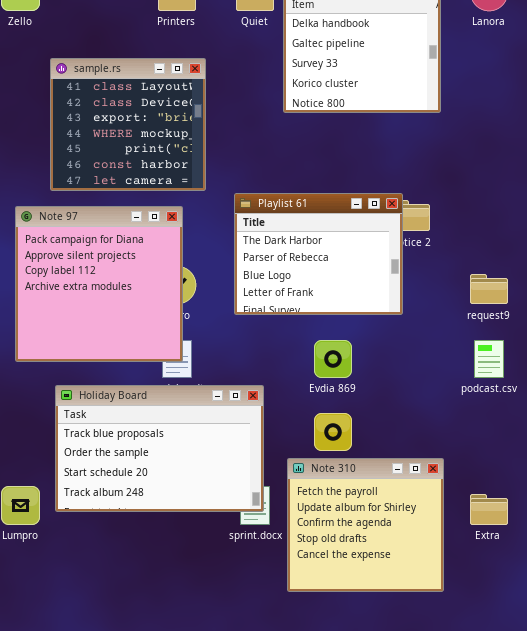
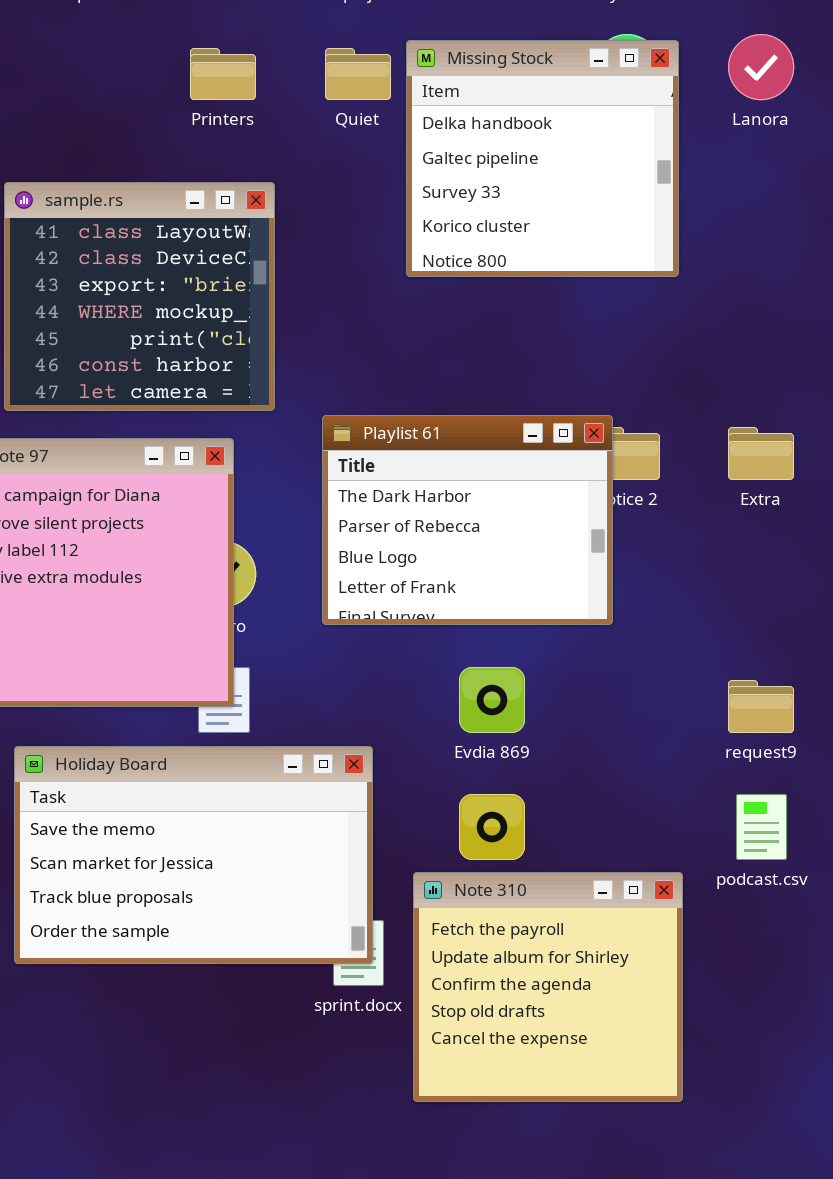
request9: [470,274,508,304] -> [728,680,794,733], moved
podcast.csv: [474,340,504,378] -> [736,794,787,860], moved
Holiday Board: [55,385,264,512] -> [14,746,373,964], scrolled up 2 rows
Extra: [470,494,508,525] -> [728,427,794,480], moved

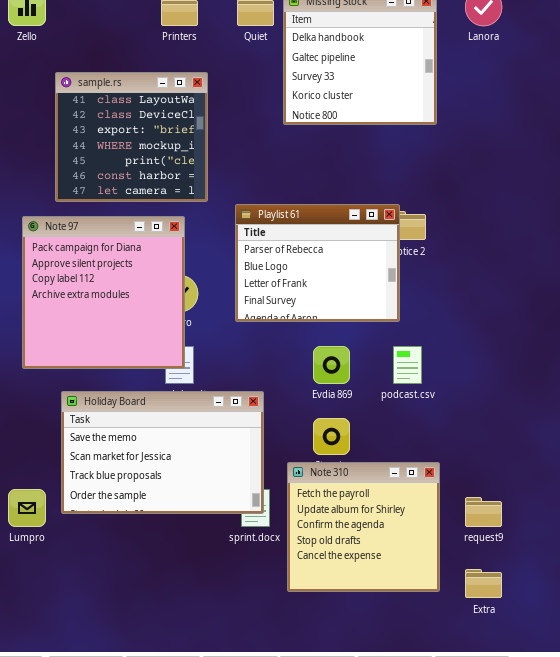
Playlist 61: [322,415,613,625] -> [235,204,400,322], scrolled down 1 row
Extra: [728,427,794,480] -> [465,569,502,598], moved
request9: [728,680,794,733] -> [465,497,502,527], moved
podcast.csv: [736,794,787,860] -> [393,346,422,384], moved

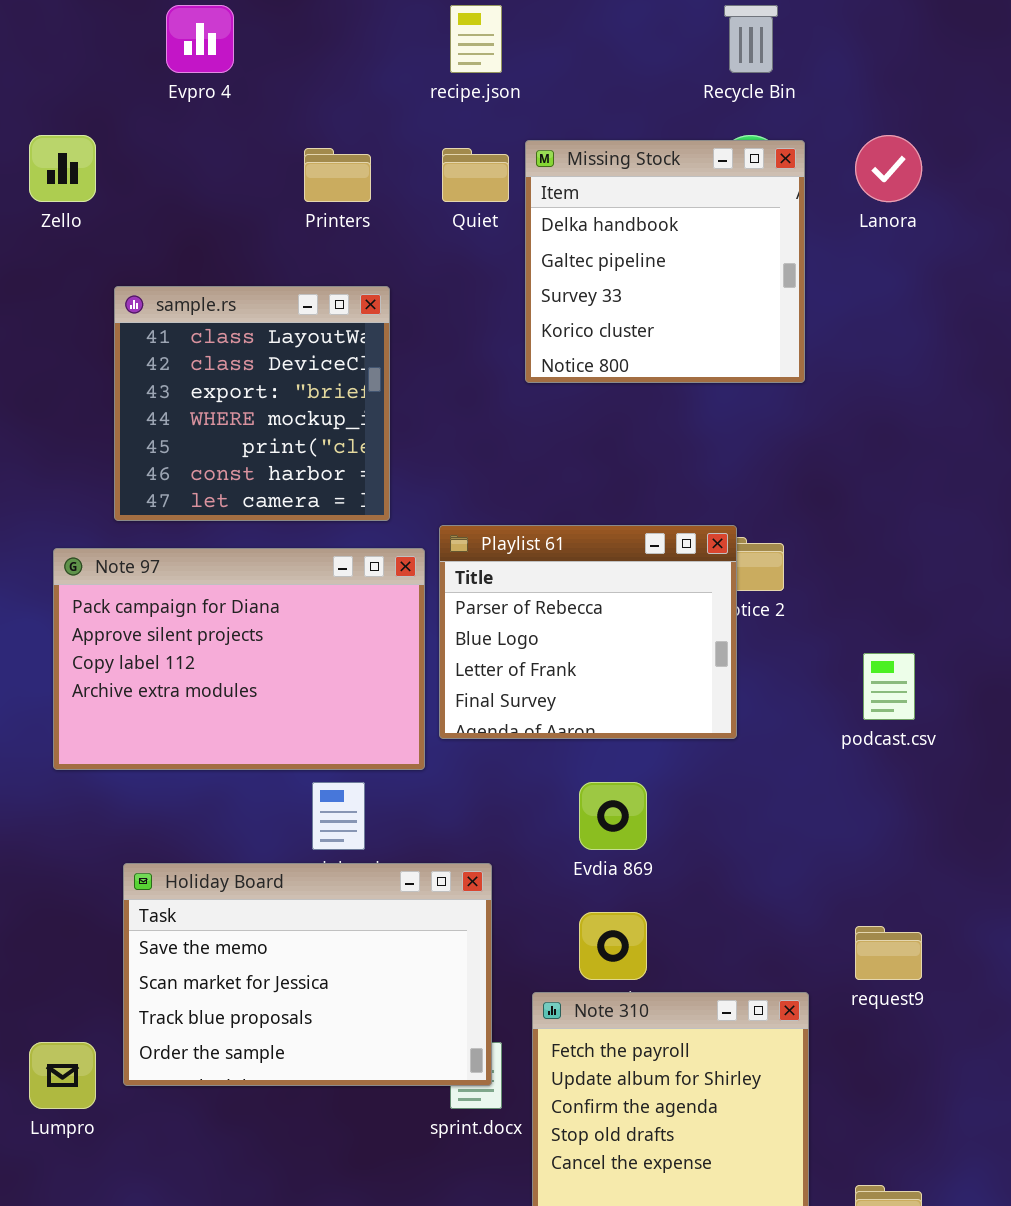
Note 97: [22,216,185,369] -> [53,548,425,770], resized
podcast.csv: [393,346,422,384] -> [863,653,915,720], moved
request9: [465,497,502,527] -> [855,926,922,980], moved

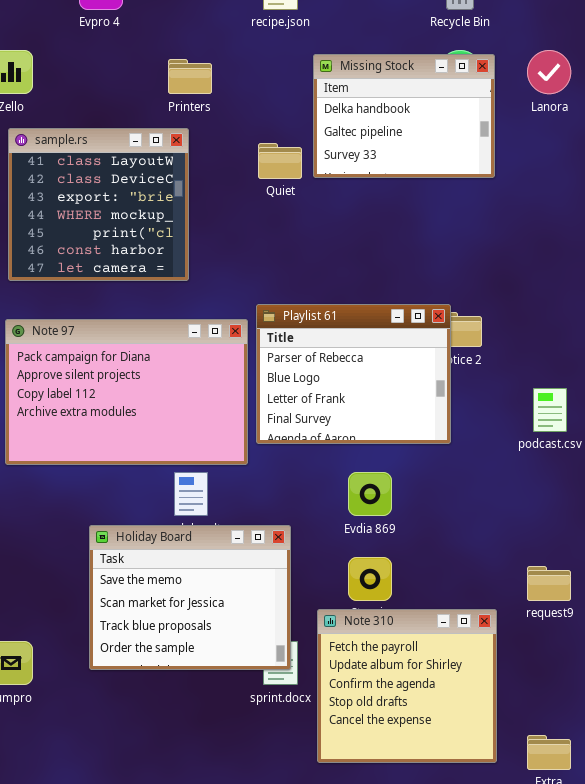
Missing Stock: [525,140,805,383] -> [313,54,495,178], resized
Quiet: [442,148,509,202] -> [258,143,302,179], moved
sample.rs: [114,286,390,521] -> [8,128,189,281], moved
Holiday Board: [123,863,492,1086] -> [89,525,291,670], resized

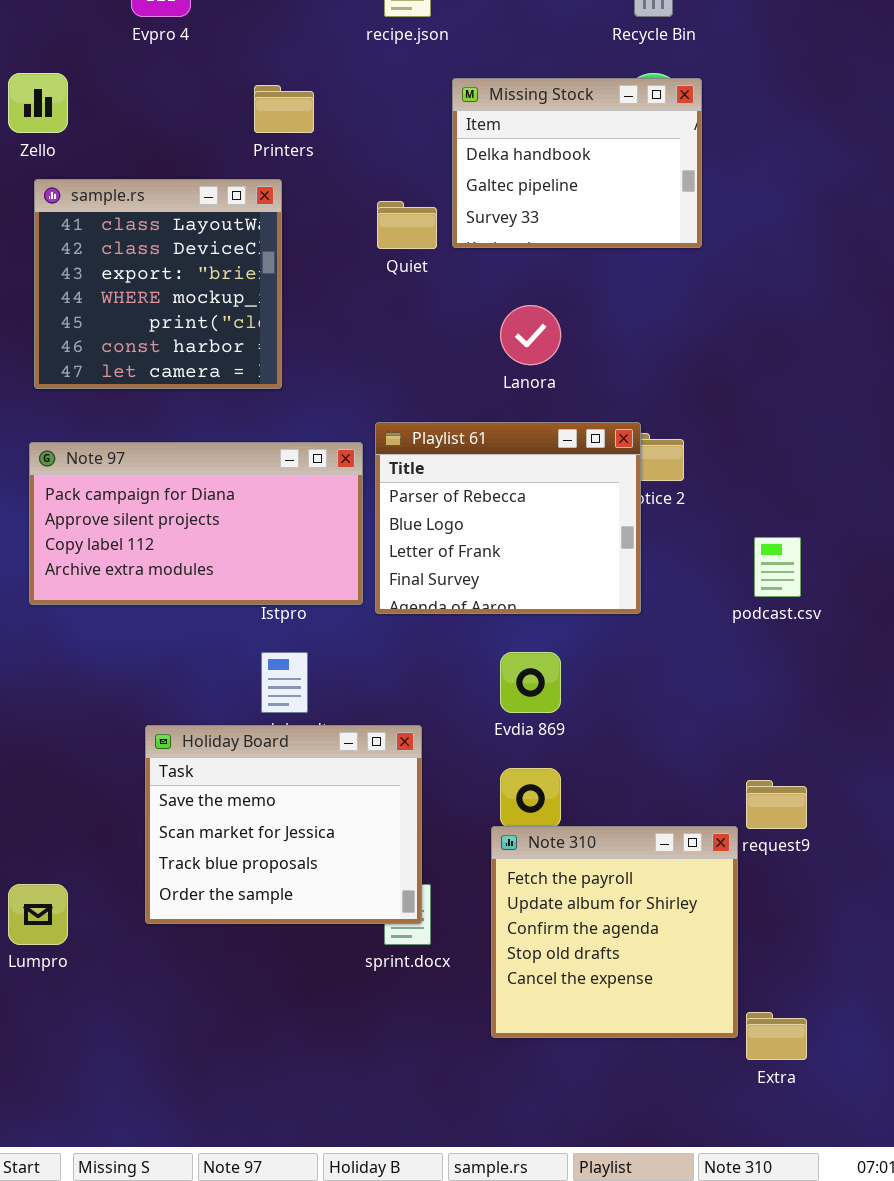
Lanora: [527,50,571,94] -> [500,305,561,365], moved
Note 97: [5,319,248,465] -> [29,442,363,605], resized
Note 310: [317,609,497,763] -> [491,826,738,1038], moved

